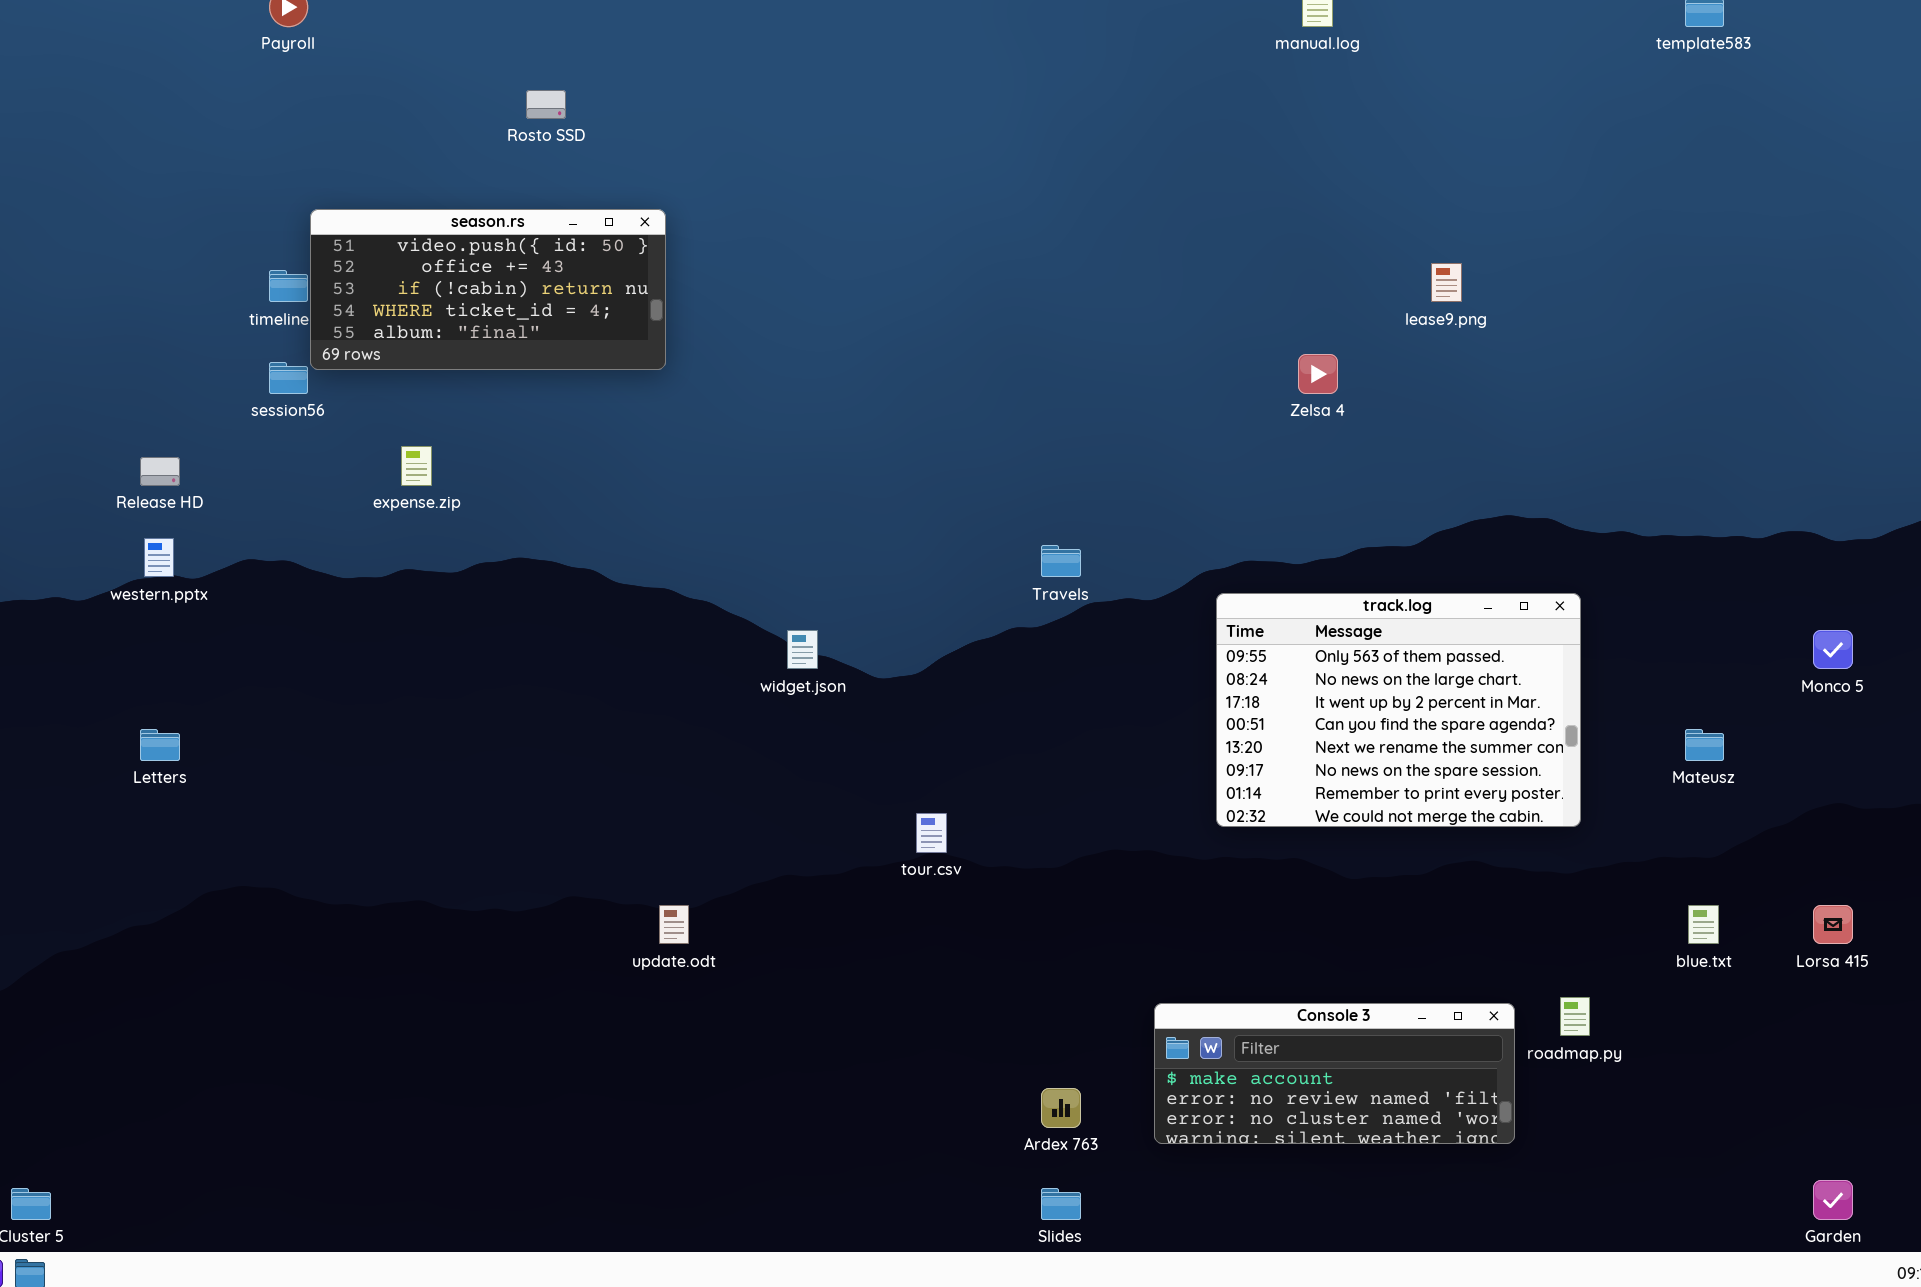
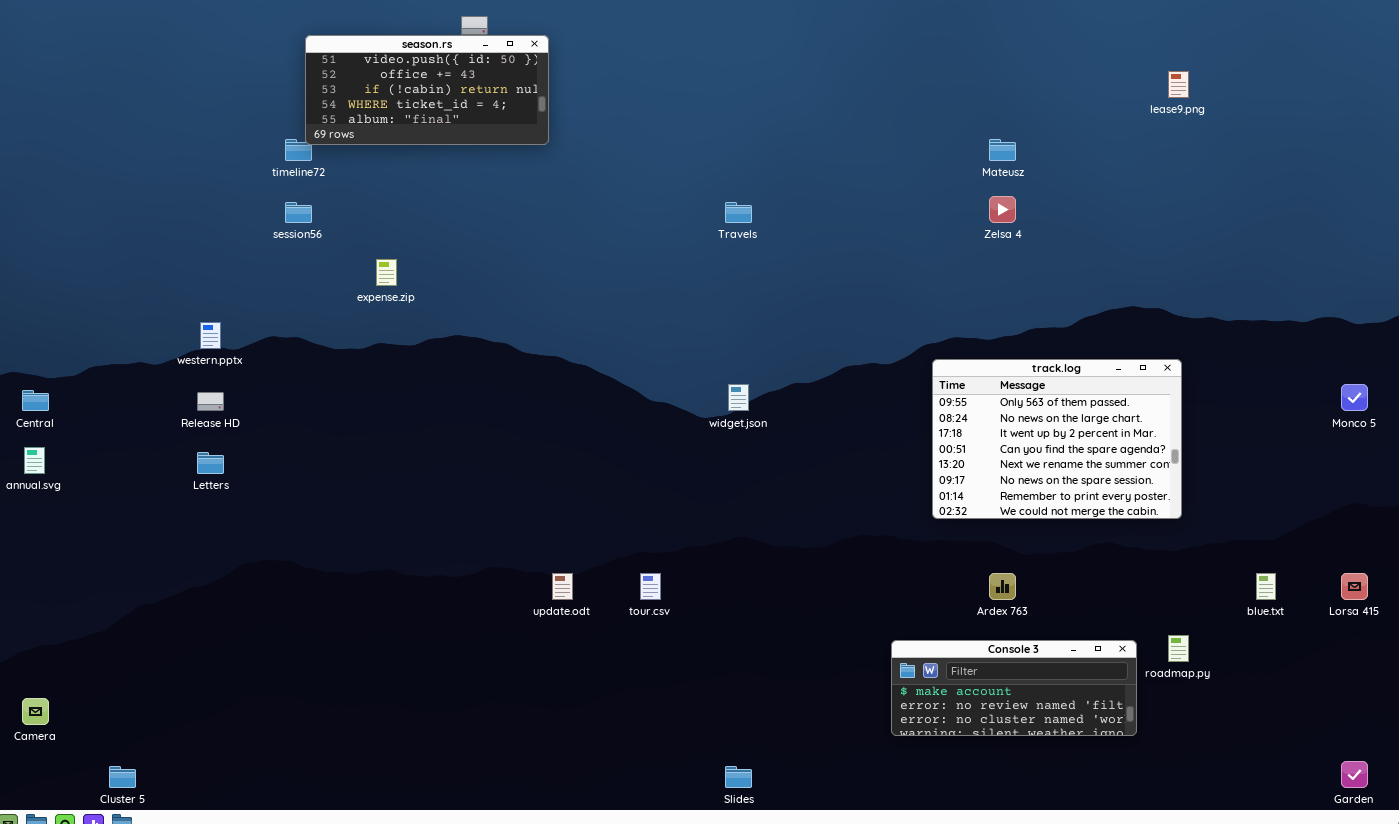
season.rs: [310,209,666,370] -> [305,35,549,145], moved
lease9.png: [1431,263,1462,302] -> [1168,71,1189,98], moved
Release HD: [140,457,180,486] -> [197,392,224,411], moved
Travels: [1041,545,1081,577] -> [725,202,752,223], moved
widget.json: [787,630,818,669] -> [728,384,749,411], moved
Mateusz: [1685,729,1724,761] -> [989,139,1016,161], moved
tour.csv: [916,813,947,853] -> [640,573,661,600], moved
Ardex 763: [1041,1088,1081,1128] -> [989,573,1016,600], moved
Slides: [1041,1188,1081,1220] -> [725,766,752,788], moved

